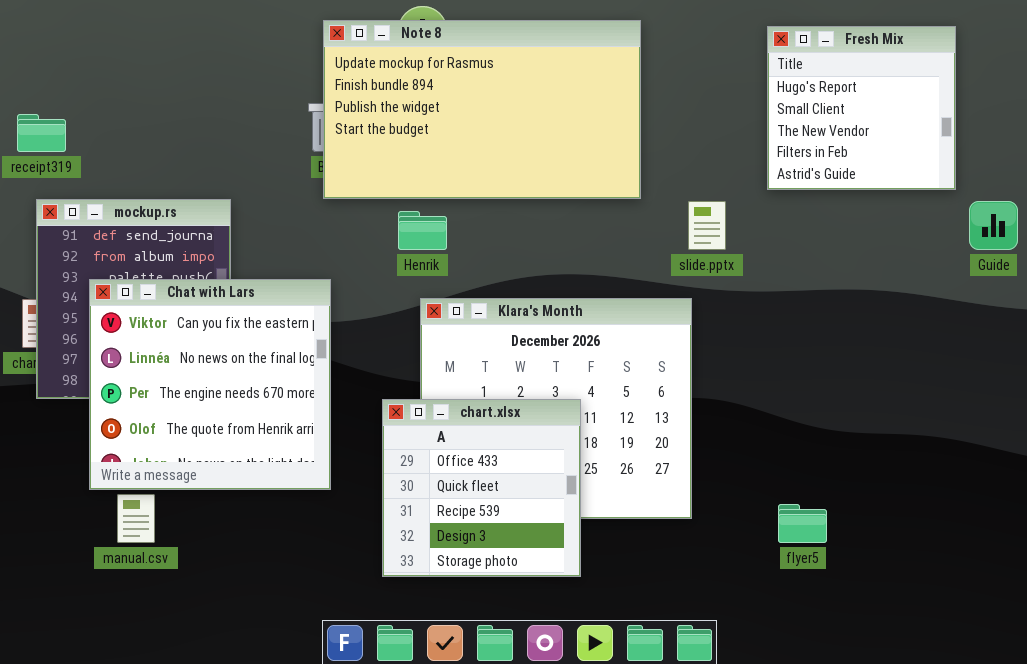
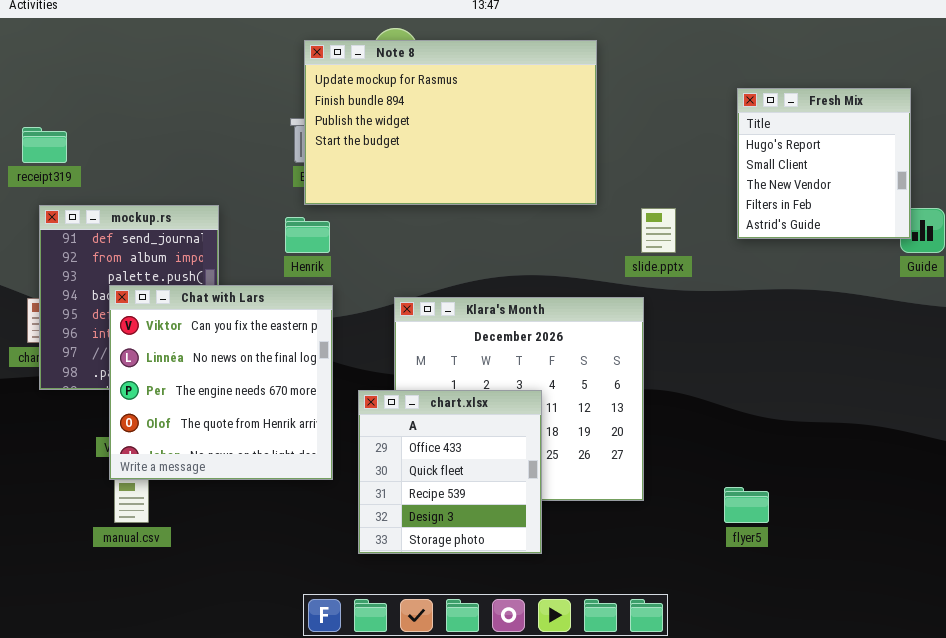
Fresh Mix: [767,26,956,190] -> [737,88,911,239], moved
Henrik: [398,211,447,250] -> [285,217,330,253], moved
Chat with Lars: [89,279,331,490] -> [109,285,333,480], moved

